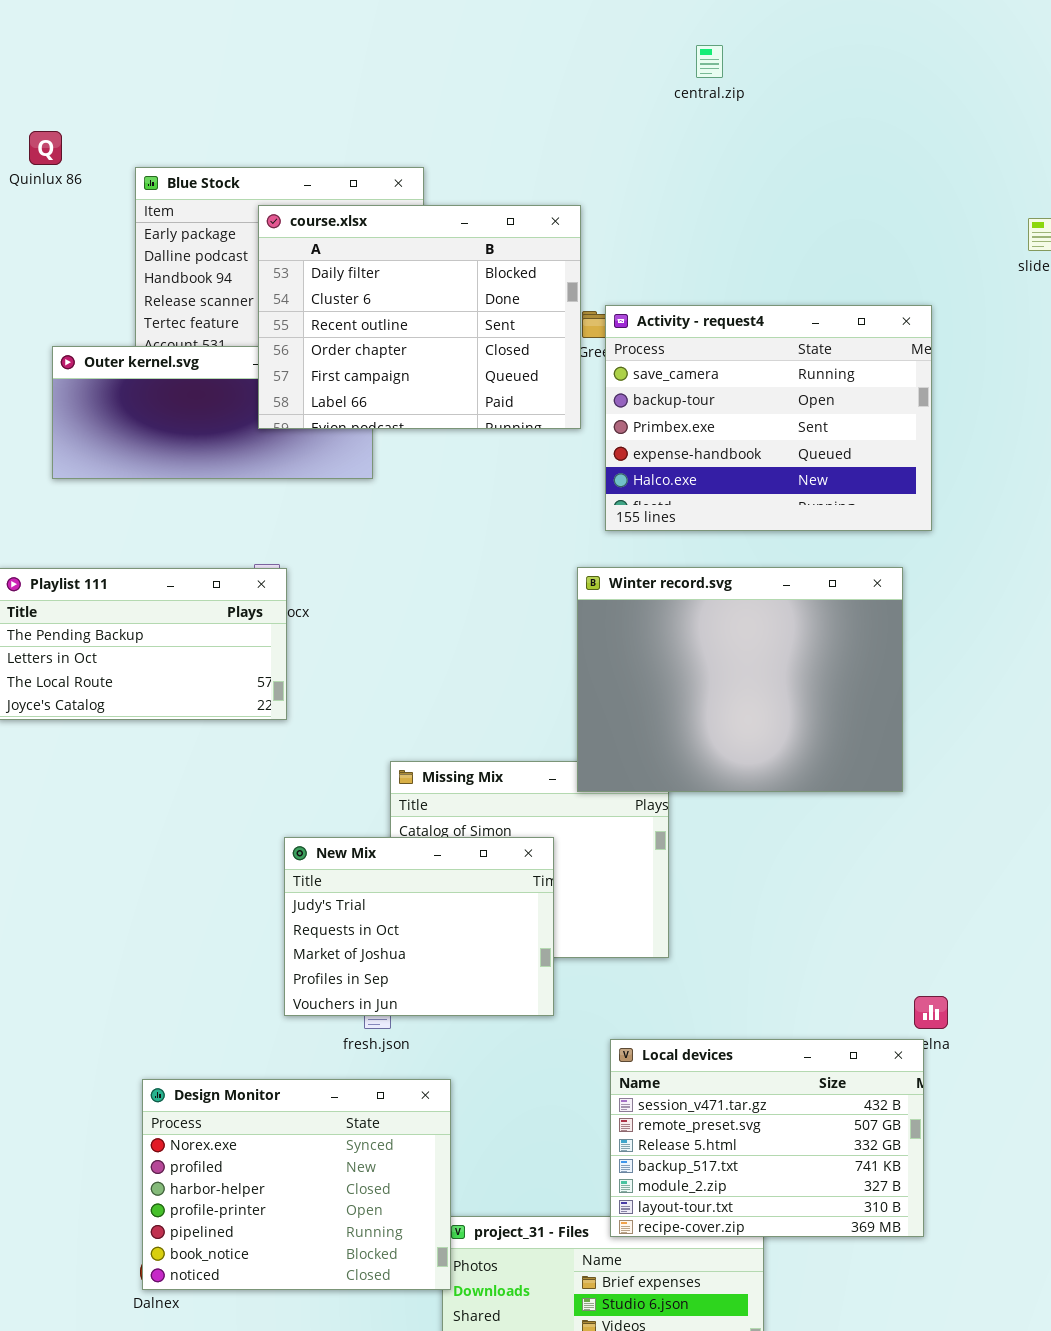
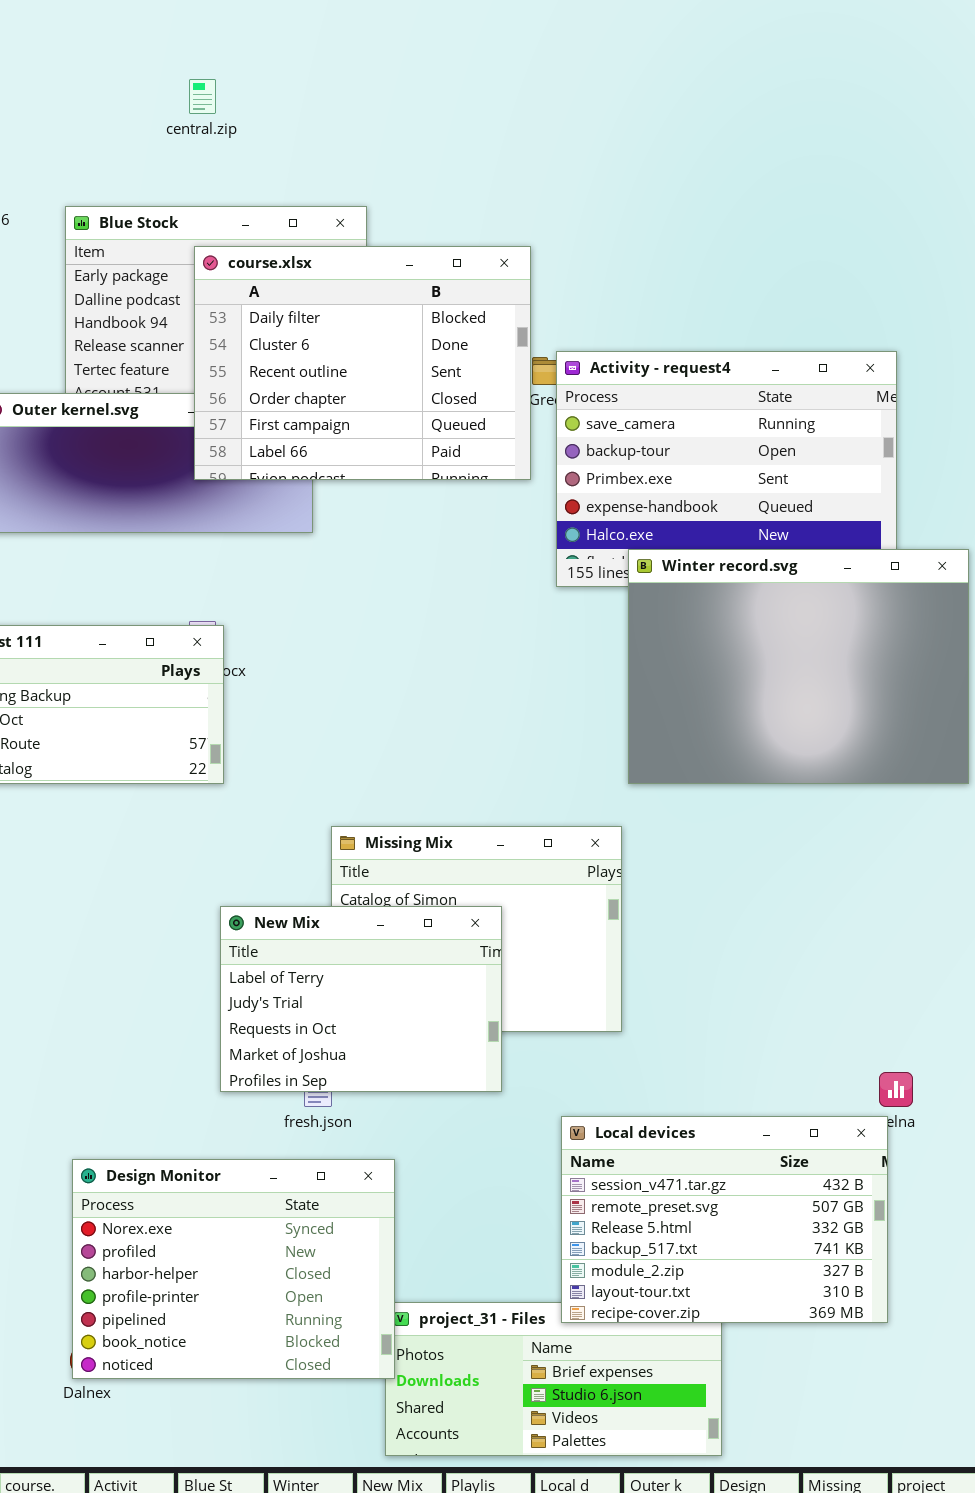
central.zip: [696,45,723,78] -> [189,79,216,114], moved
Winter record.svg: [577,567,903,792] -> [628,549,969,784], moved
New Mix: [284,837,554,1016] -> [220,906,502,1092], scrolled up 1 row

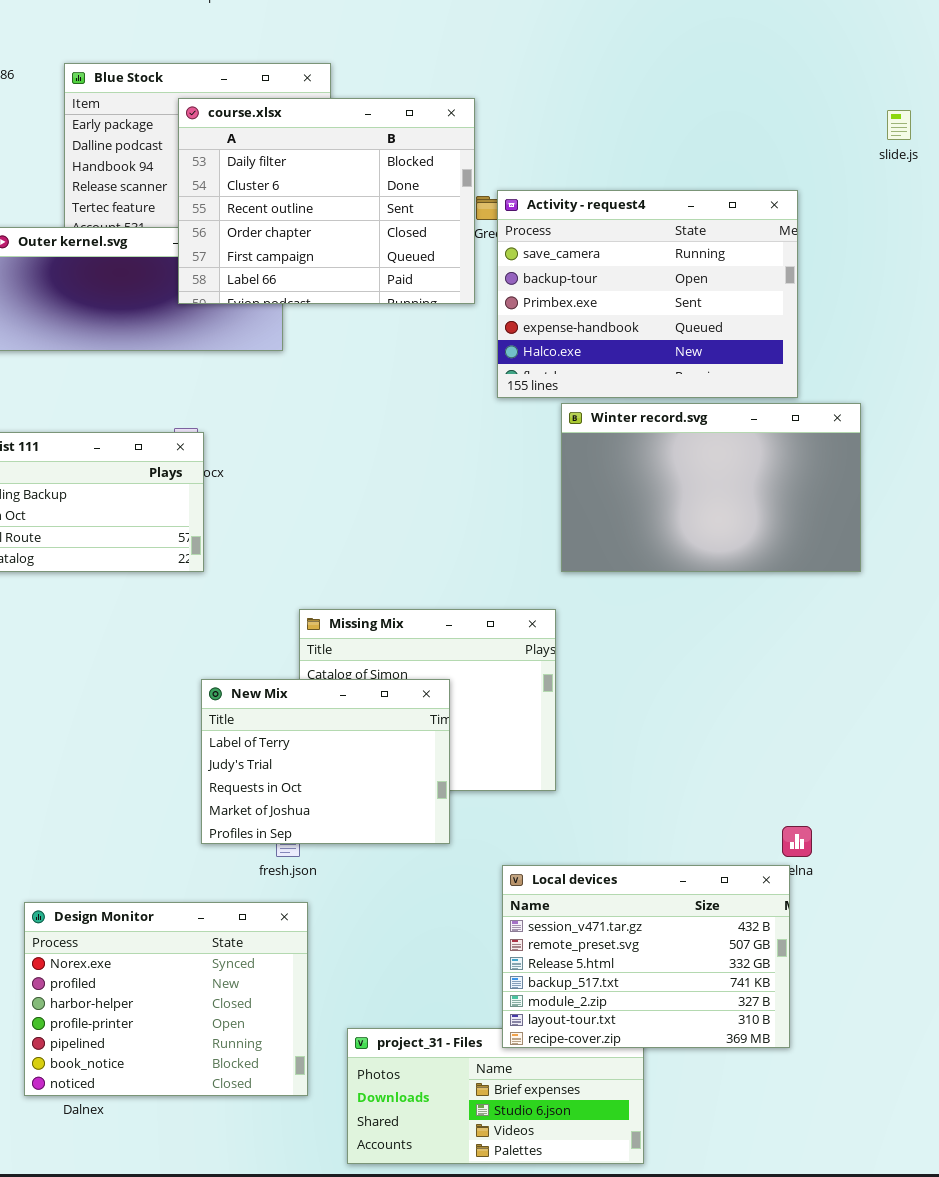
Winter record.svg: [628,549,969,784] -> [561,403,861,572], resized
Design Monitor: [72,1159,395,1379] -> [24,902,308,1096], moved

